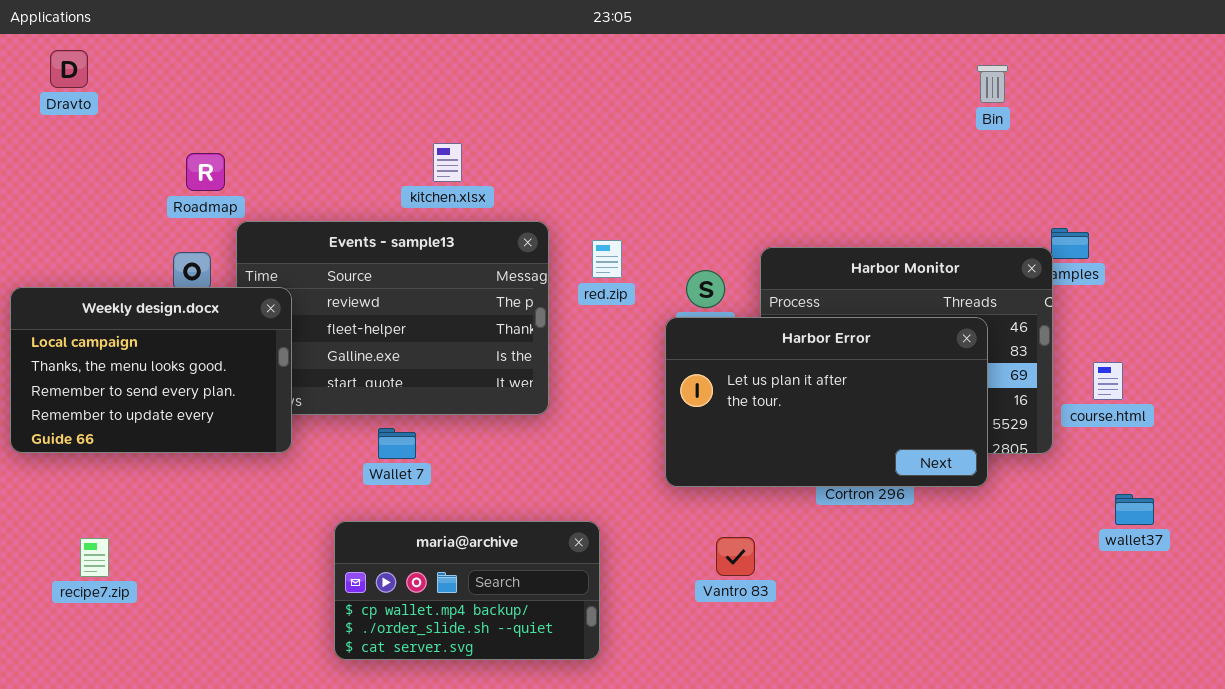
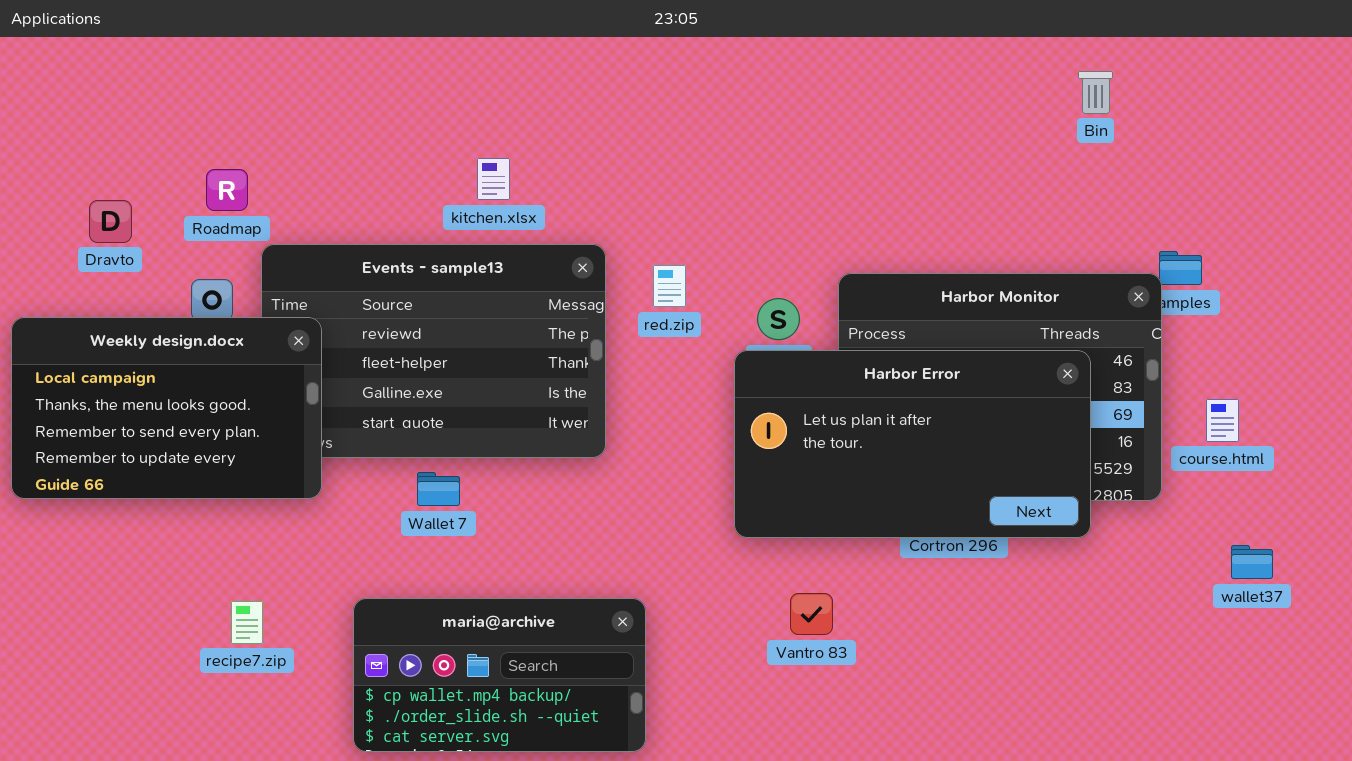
Dravto: [50,50,88,88] -> [89,200,132,243], moved
maria@archive: [334,521,600,660] -> [353,598,646,752], moved
recipe7.zip: [80,538,109,577] -> [231,601,263,644], moved

